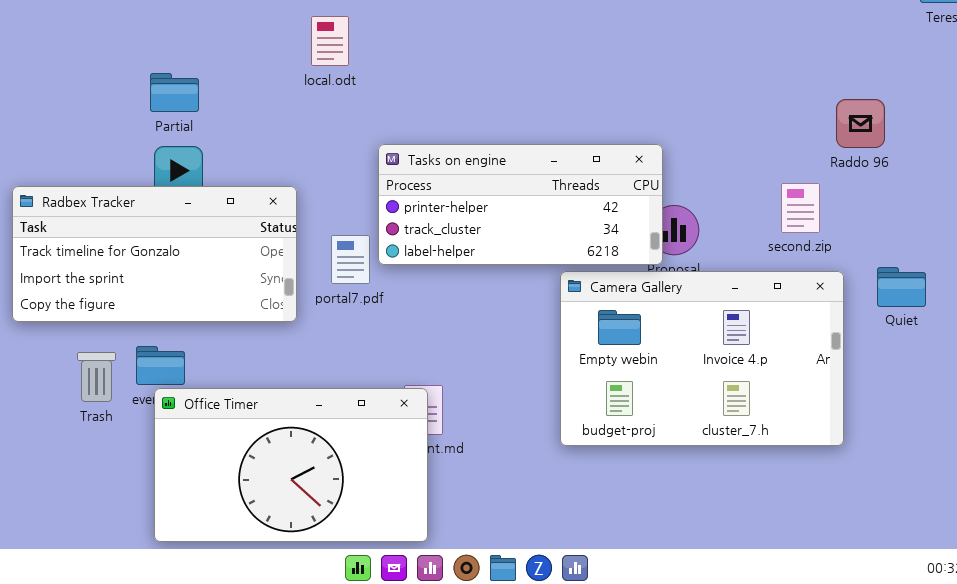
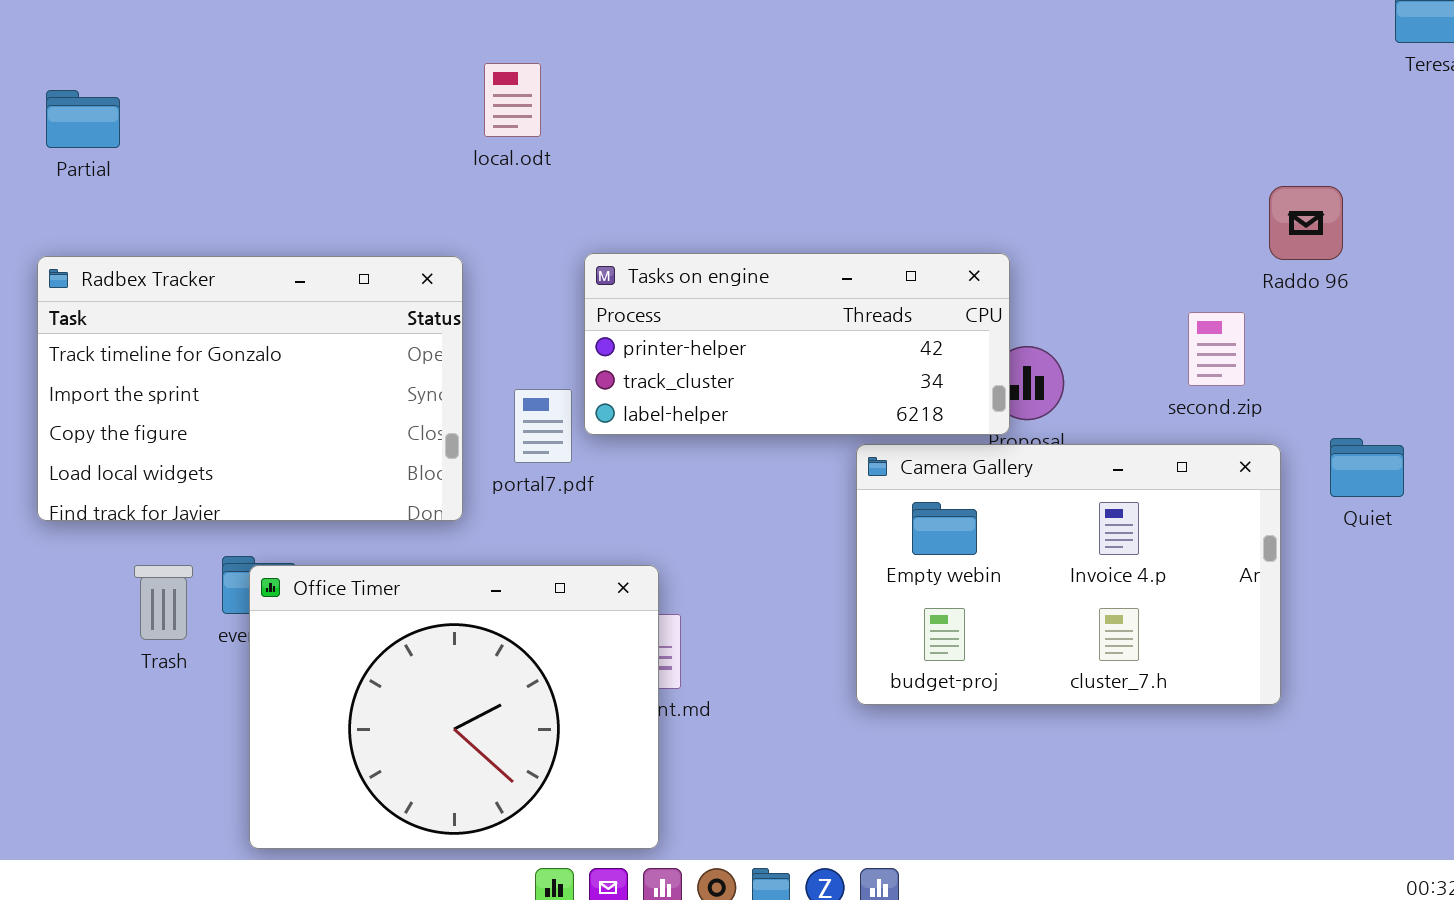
Partial: [150,73,199,112] -> [46,90,120,148], moved
Radbex Tracker: [12,186,297,322] -> [37,256,463,521], resized
Office Timer: [154,388,428,542] -> [249,565,659,849], resized

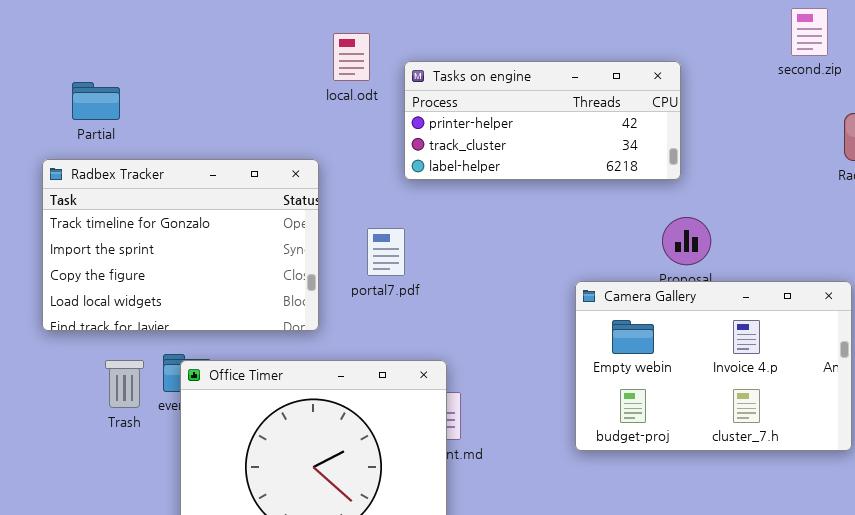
Partial: [46,90,120,148] -> [72,82,120,120], moved
Tasks on engine: [584,253,1010,435] -> [404,61,681,180], moved
second.zip: [1188,312,1245,386] -> [791,8,828,56], moved
portal7.pdf: [514,389,572,463] -> [367,228,405,276], moved

